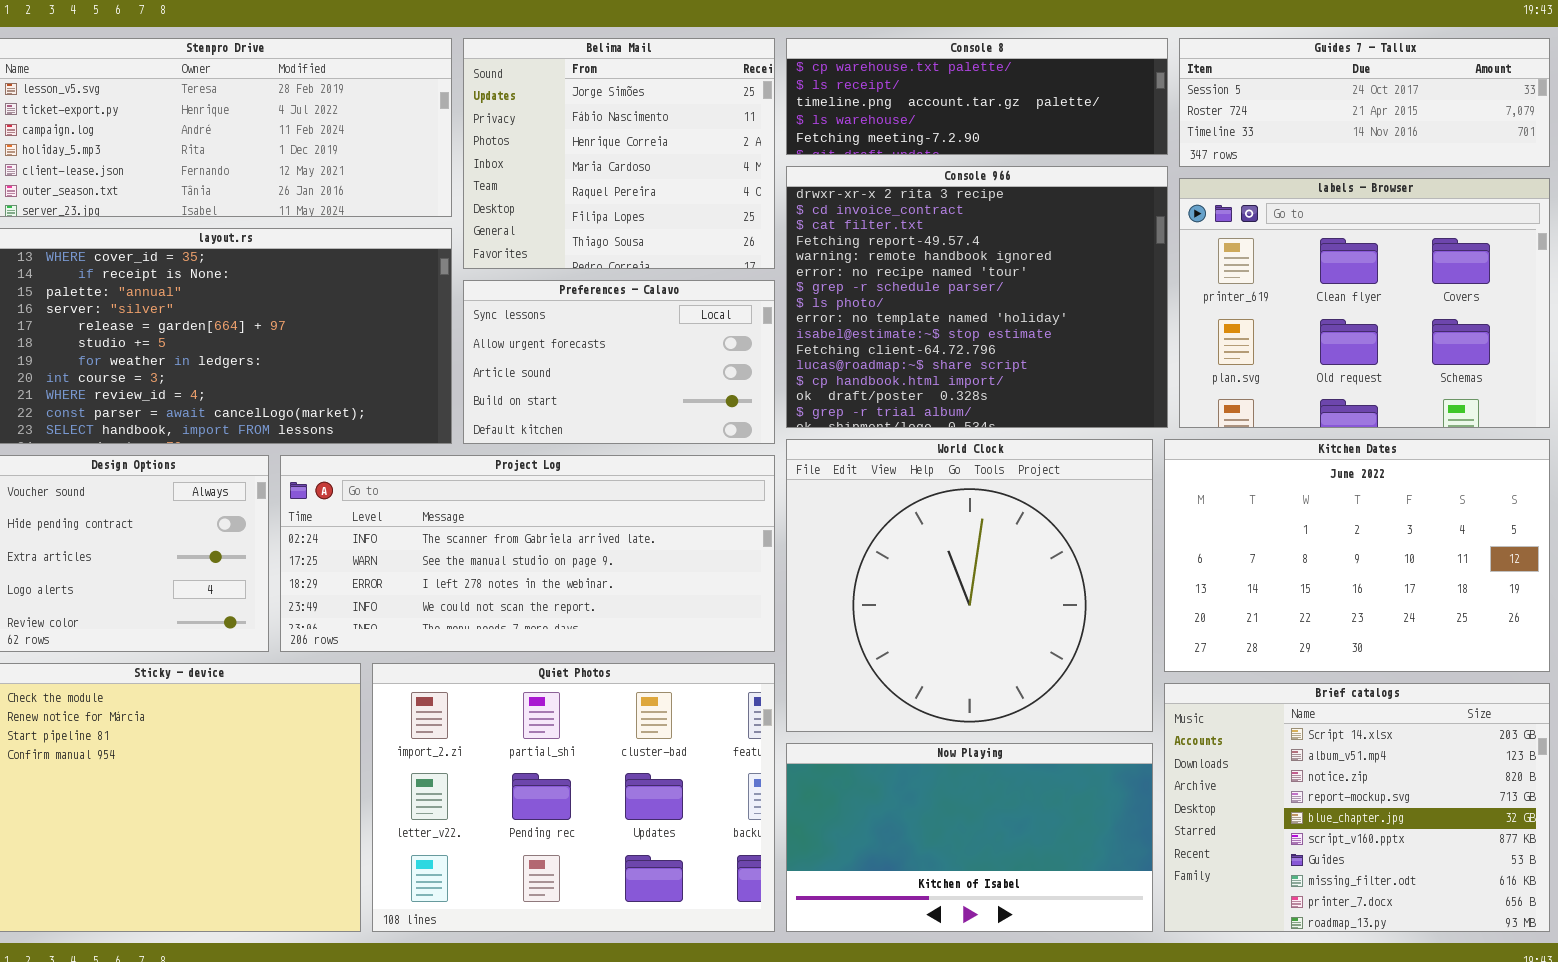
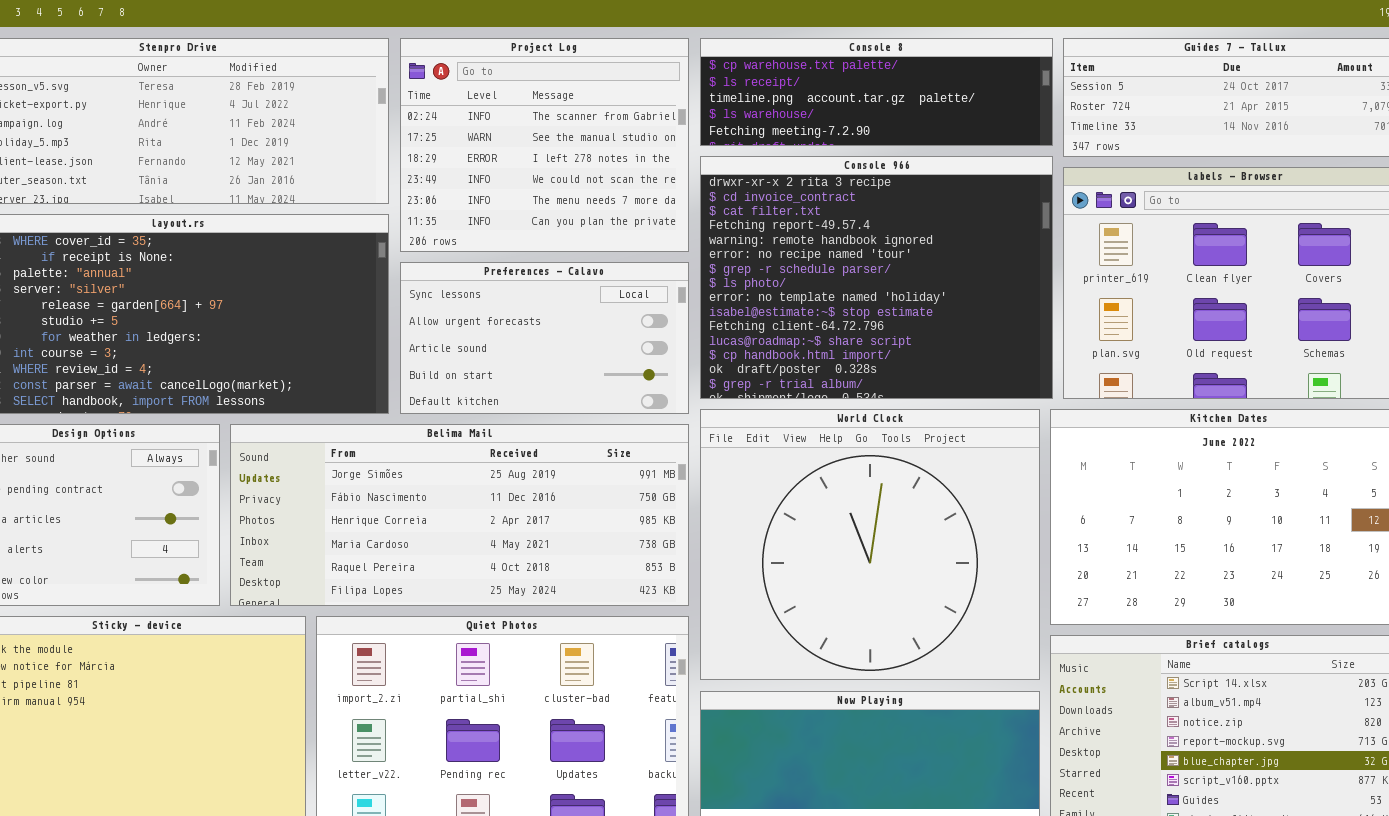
Belima Mail: [463,38,775,269] -> [230,424,689,606], moved, resized
Project Log: [280,455,775,652] -> [400,38,689,252], moved, resized

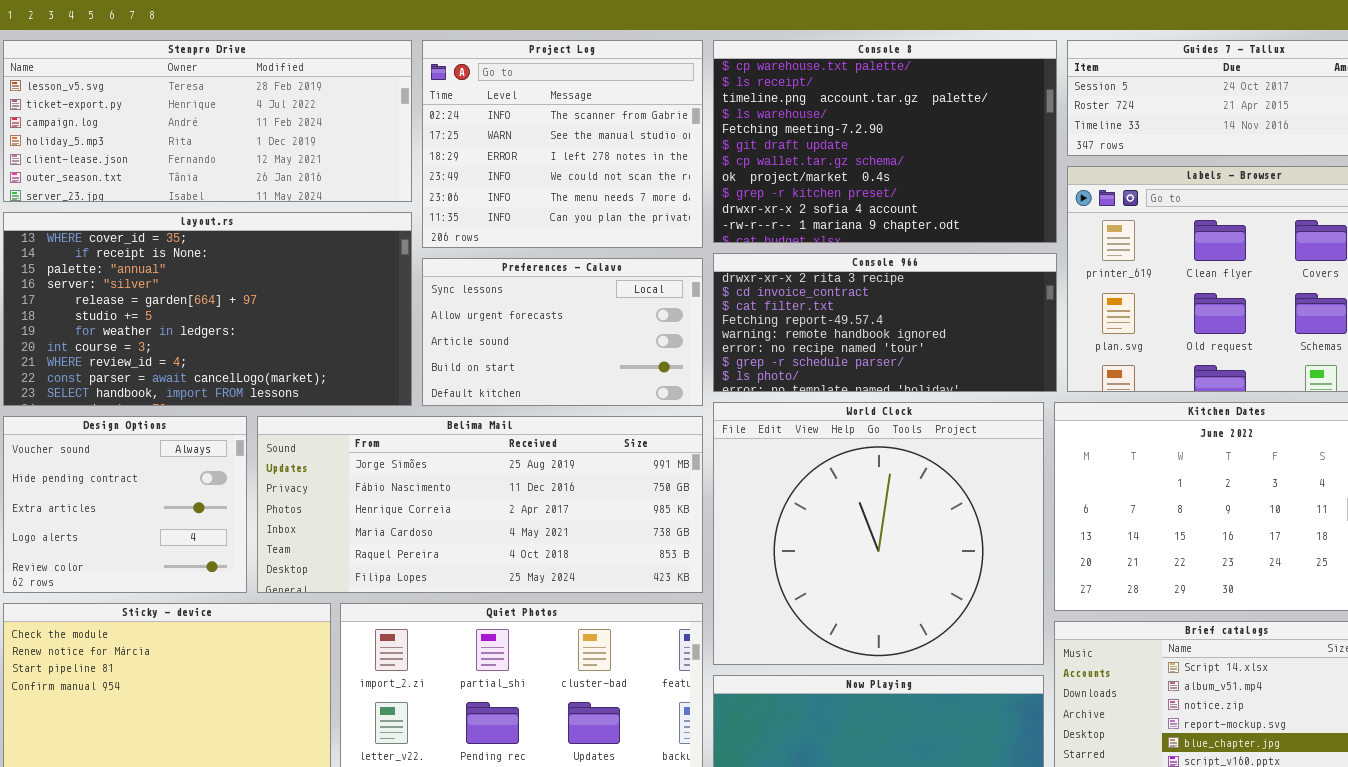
Console 8: [700,38,1053,146] -> [713,40,1057,243], resized
Console 966: [700,156,1053,399] -> [713,253,1057,392], resized

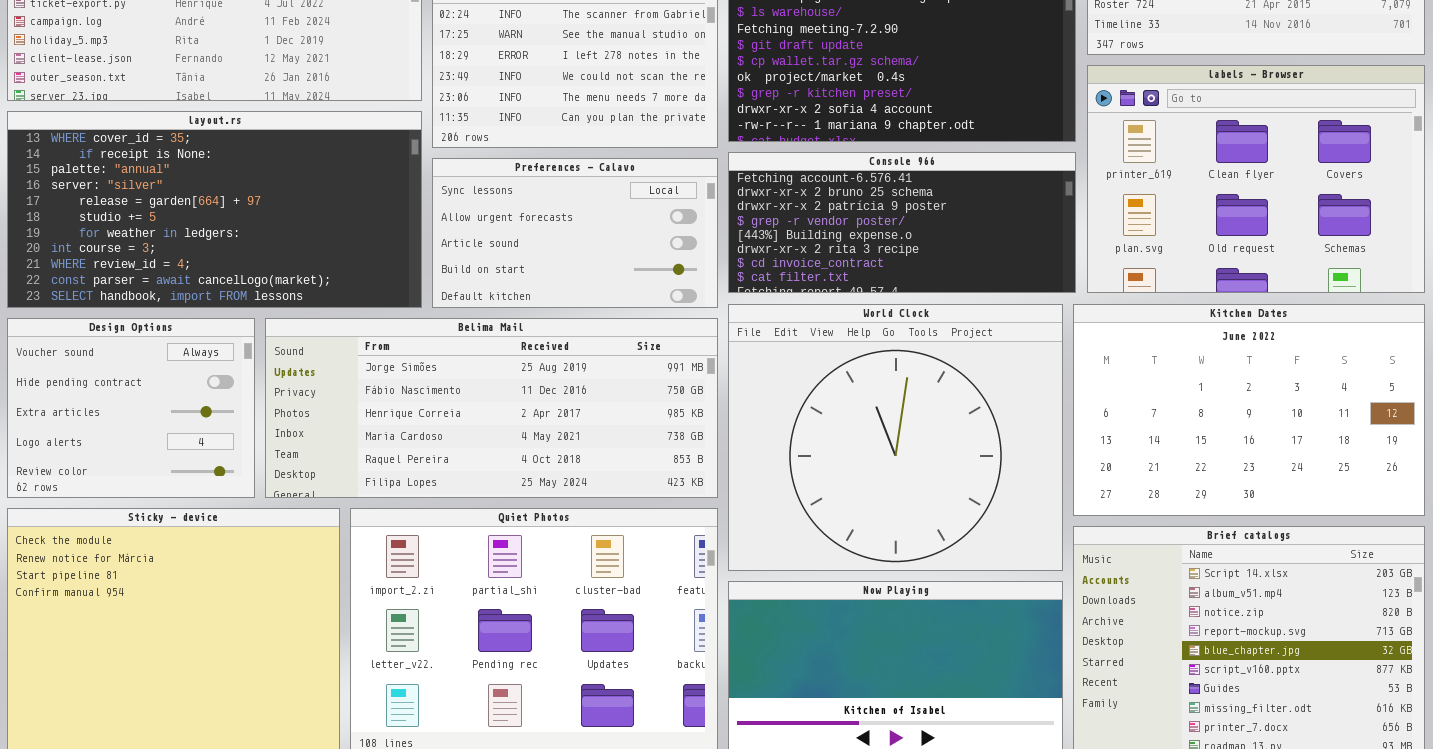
Console 966: [713,253,1057,392] -> [728,152,1076,293], scrolled up 5 rows

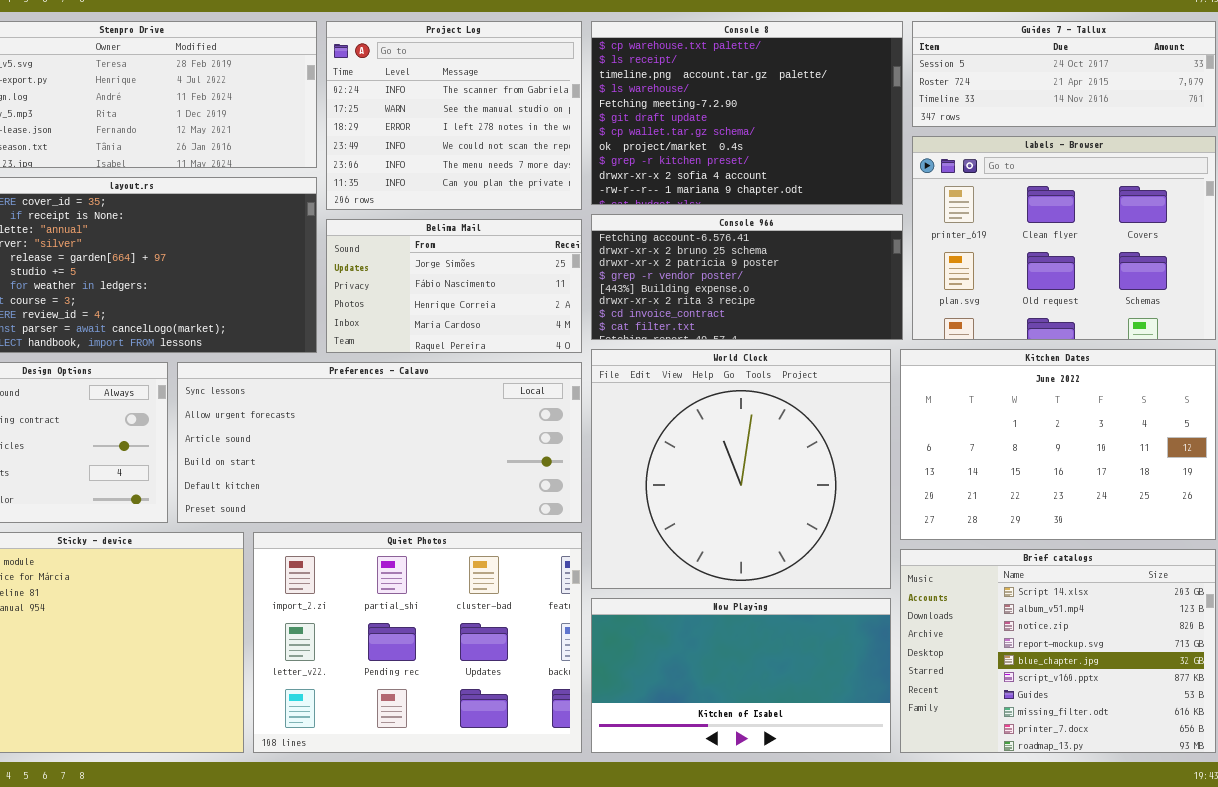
Preferences - Calavo: [432,158,718,308] -> [177,362,582,523], moved, resized
Belima Mail: [265,318,718,498] -> [326,219,582,353], moved, resized

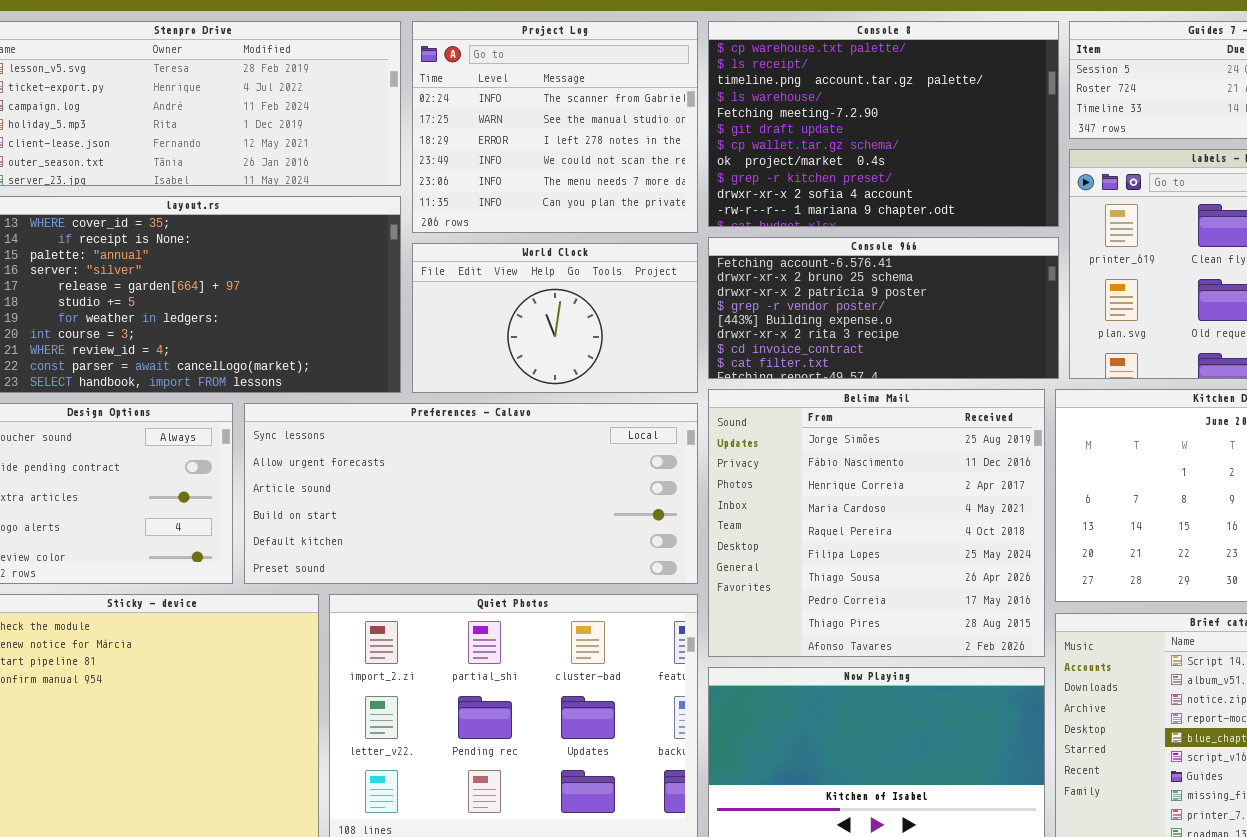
Belima Mail: [326,219,582,353] -> [708,389,1045,657], moved, resized
World Clock: [591,349,891,589] -> [412,243,698,393], moved, resized

